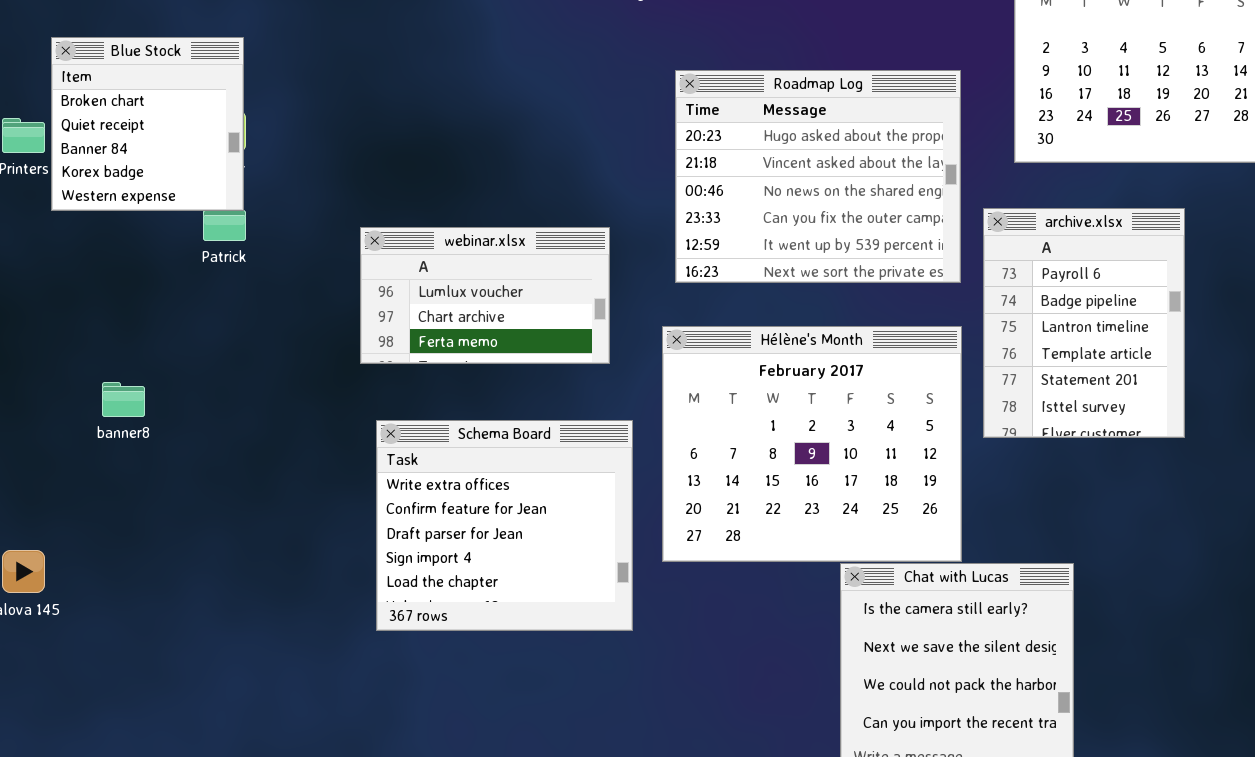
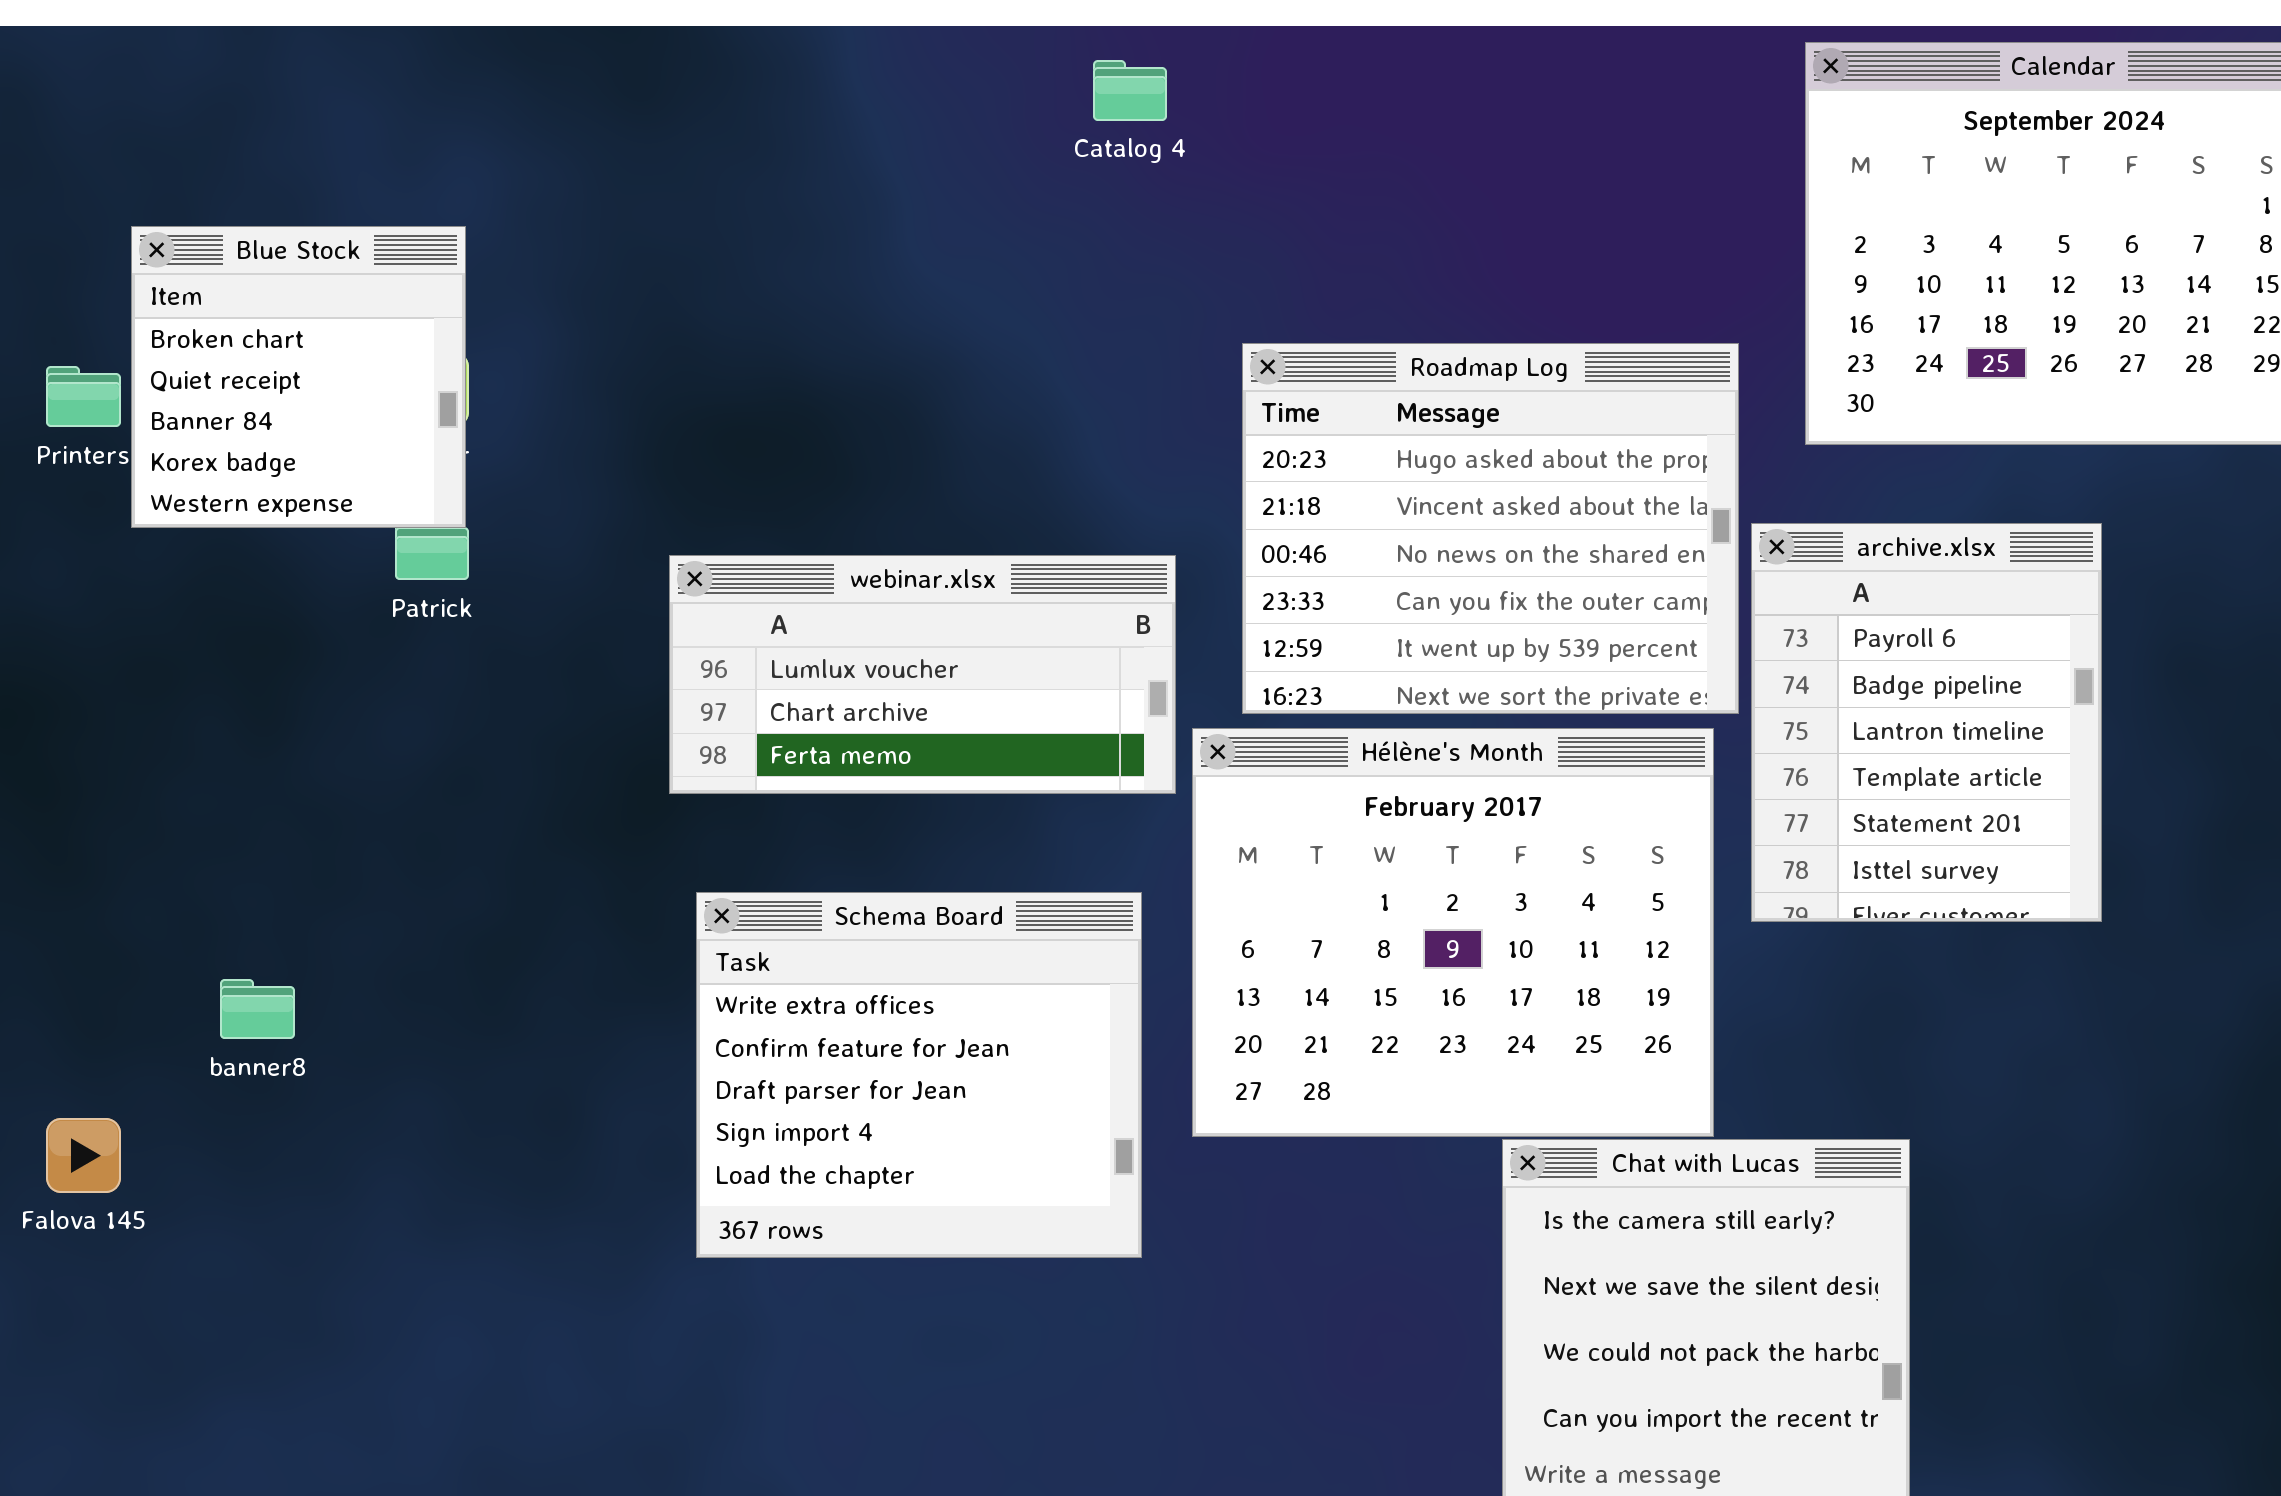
Roadmap Log: [675,70,961,283] -> [1242,343,1739,714], moved
webinar.xlsx: [360,227,610,364] -> [669,555,1176,794], resized
banner8: [102,382,145,417] -> [220,979,295,1039], moved

